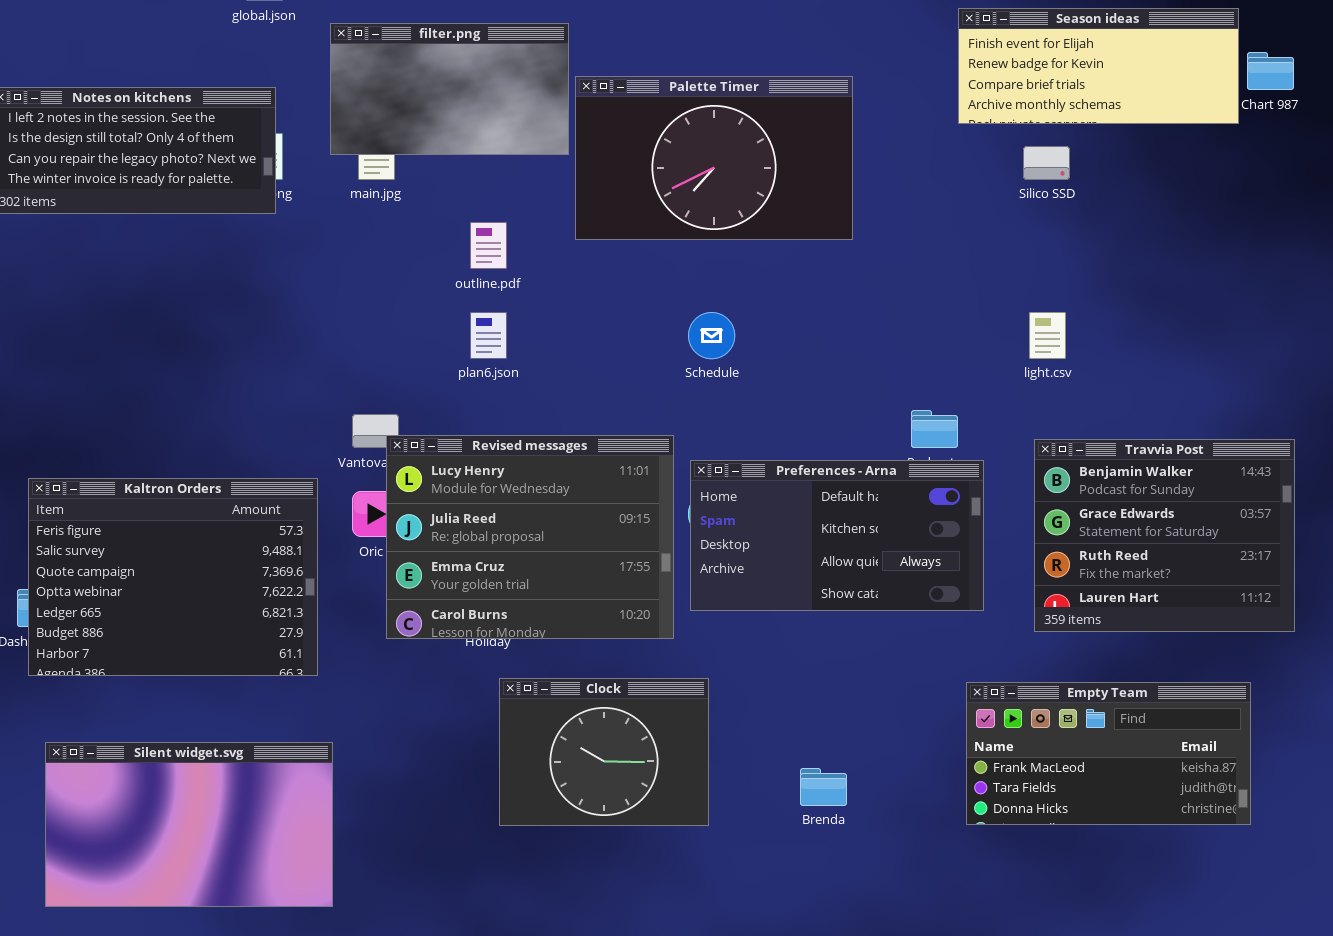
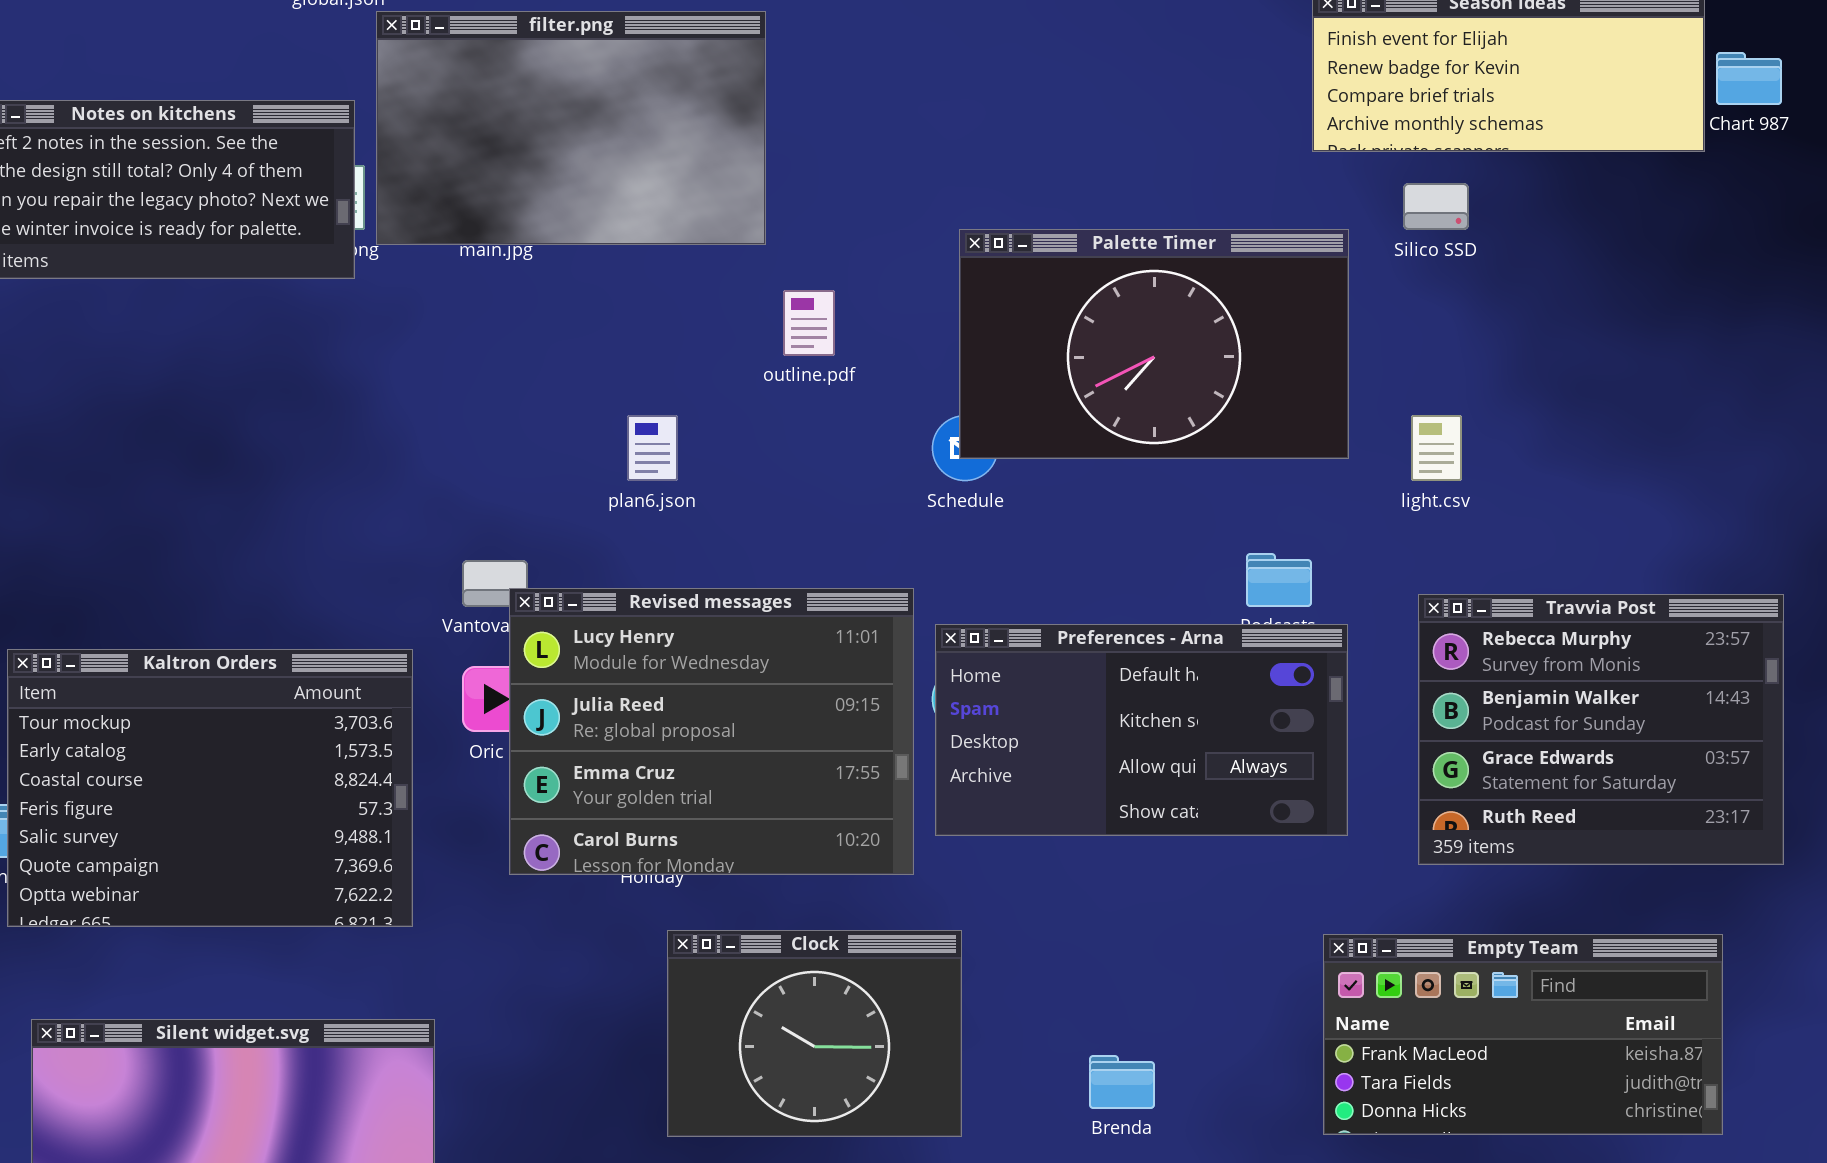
filter.png: [330,23,569,155] -> [376,11,766,245], resized
Palette Timer: [575,76,853,240] -> [959,229,1349,459], moved
outline.pdf: [470,222,507,269] -> [783,290,835,356], moved
Travvia Post: [1034,439,1295,632] -> [1418,594,1784,865], scrolled up 1 row
Kaltron Orders: [28,478,318,676] -> [7,649,413,927], scrolled up 3 rows

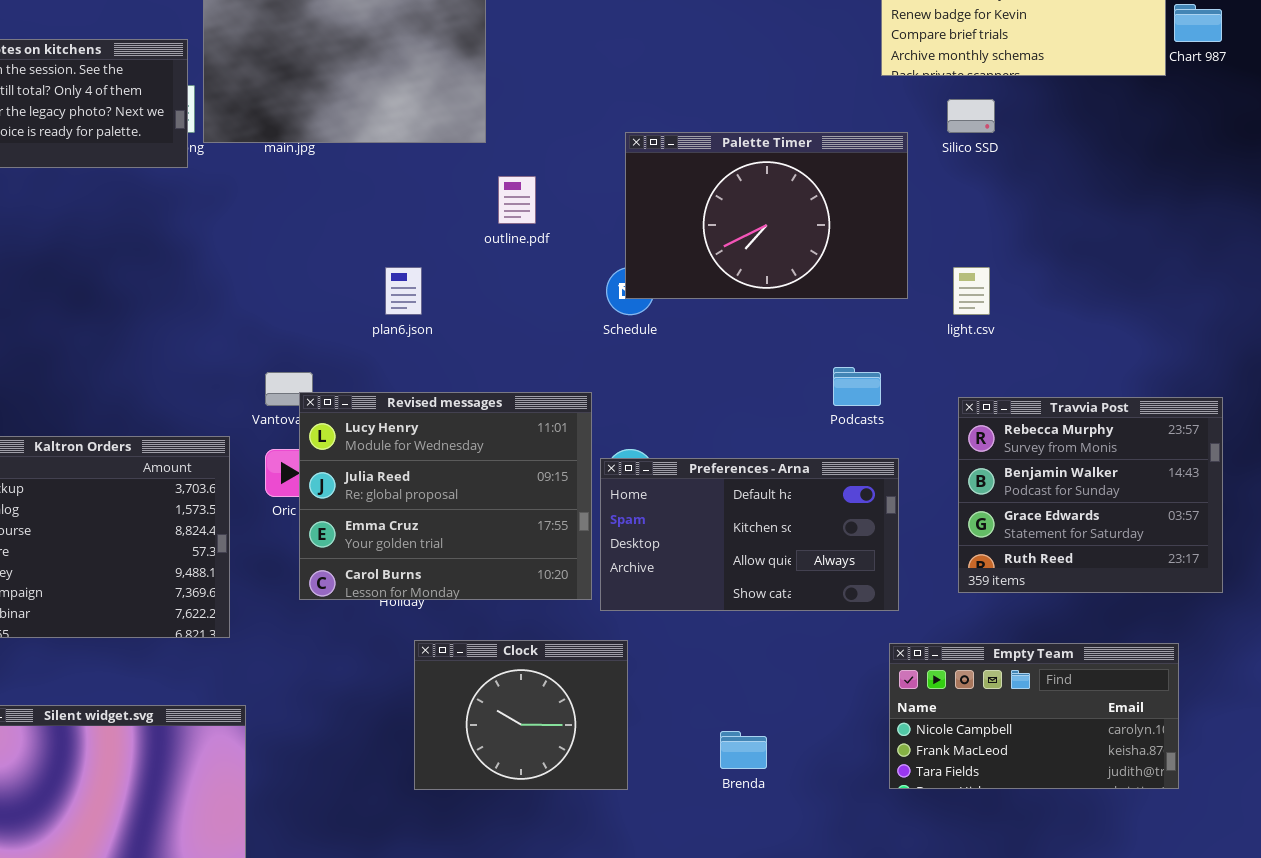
Preferences - Arna: [935,624,1348,836] -> [600,458,899,611], moved
Empty Team: [1323,934,1723,1135] -> [889,643,1179,789], scrolled up 1 row

